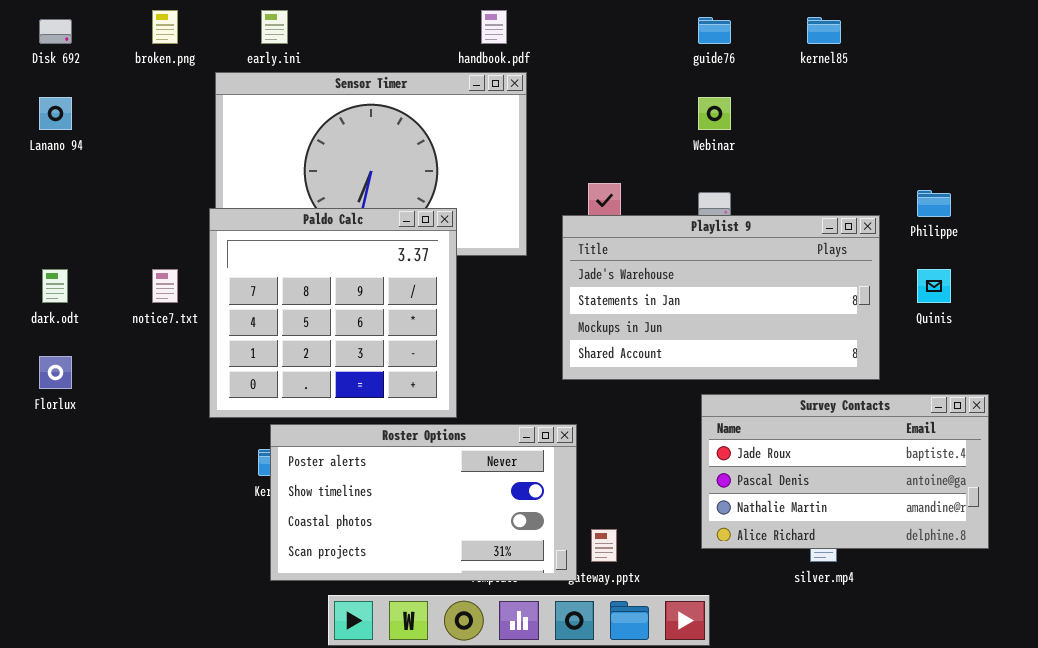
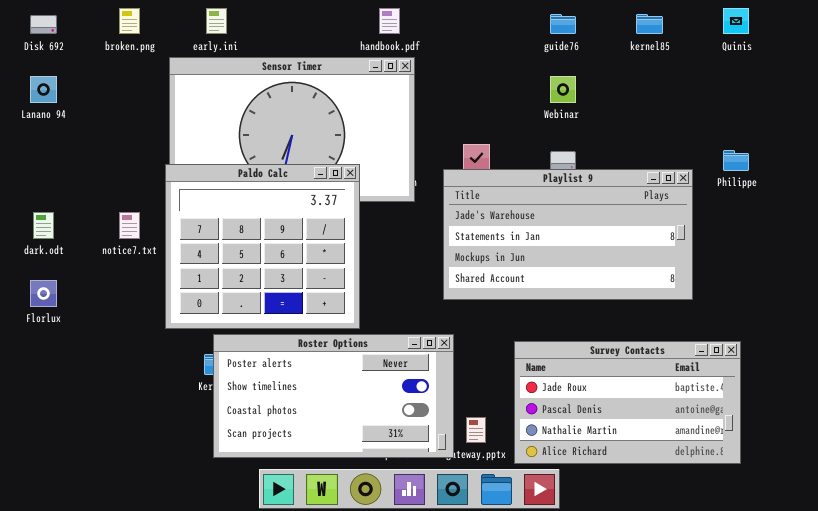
Quinis: [917,269,951,303] -> [723,8,749,34], moved
Survey Contacts: [701,394,989,549] -> [514,341,741,464], moved

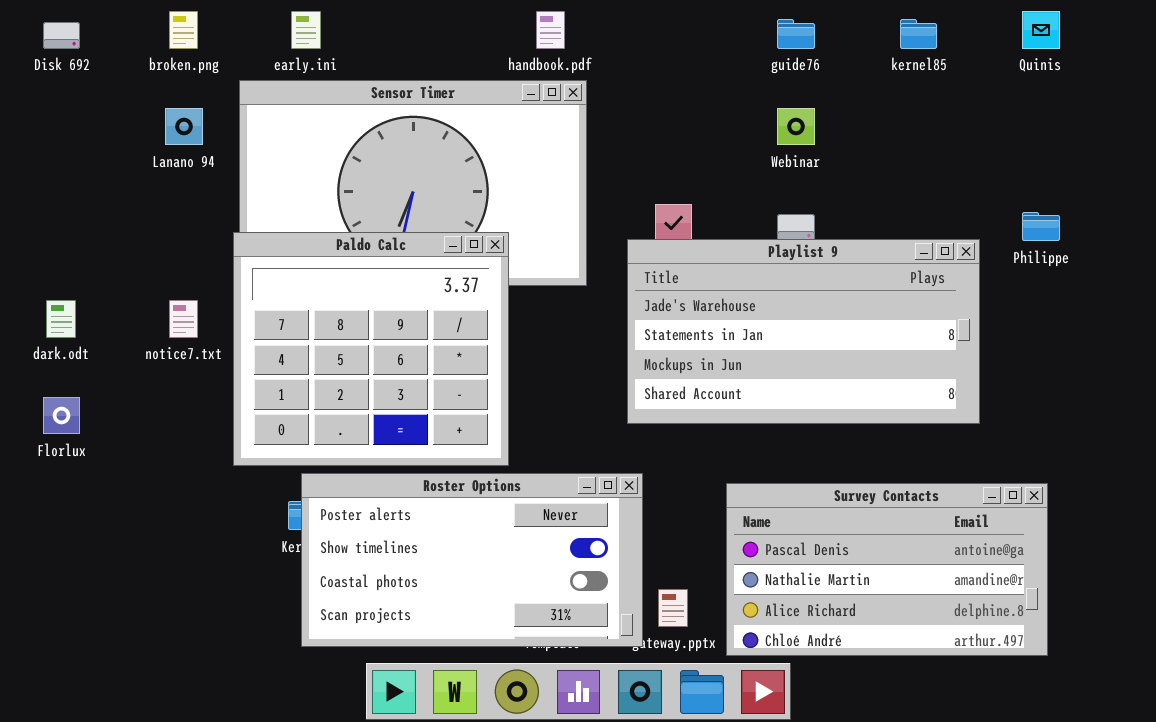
Lanano 94: [30,76,57,103] -> [165,108,203,145], moved
Survey Contacts: [514,341,741,464] -> [726,483,1048,656], scrolled down 1 row

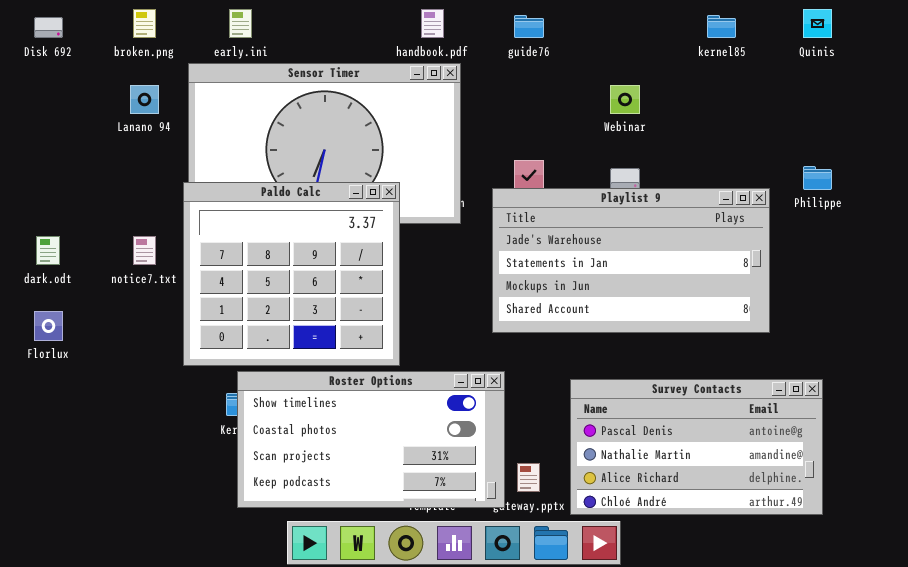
guide76: [777,19,815,49] -> [514,15,544,38], moved
Roster Options: [301,473,643,647] -> [237,371,505,508], scrolled down 1 row

